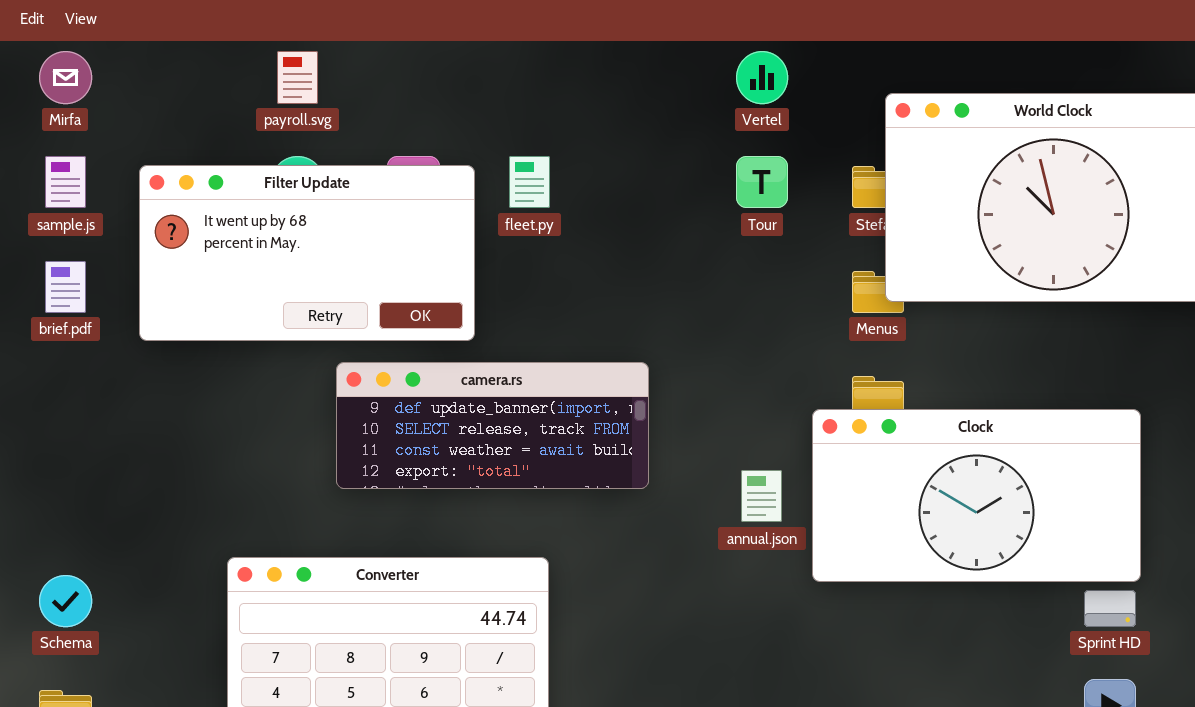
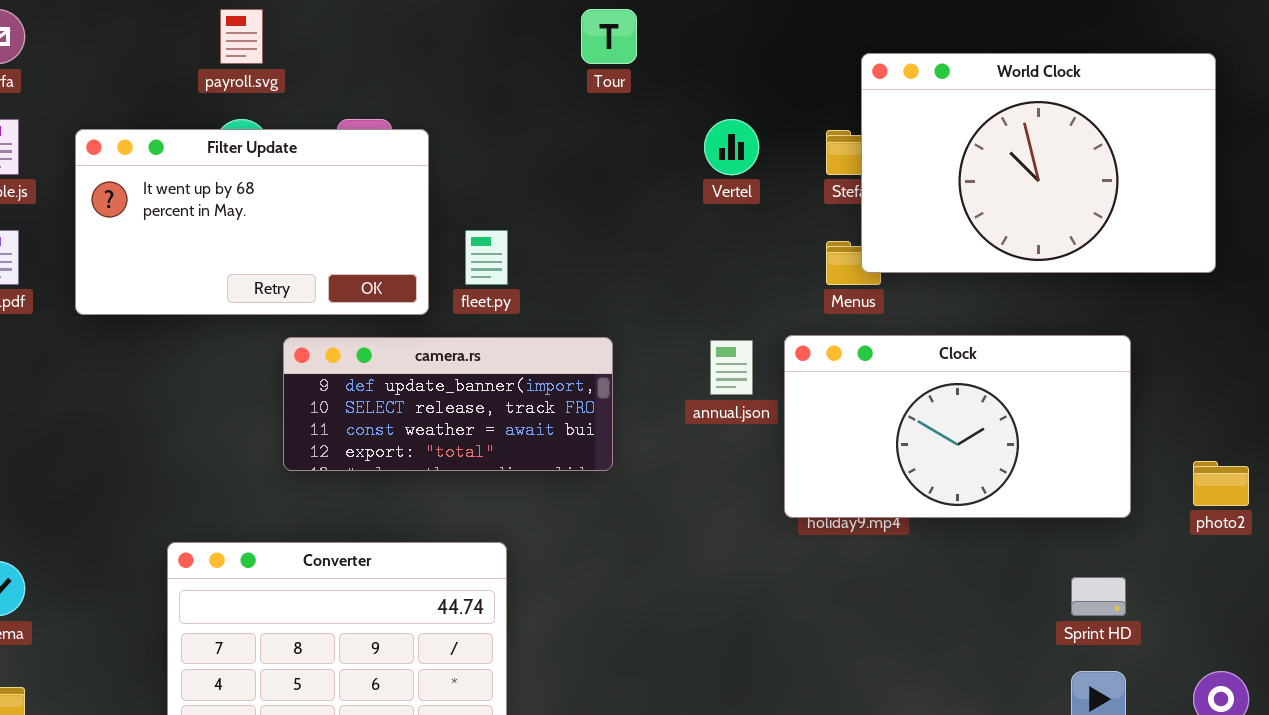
Vertel: [736,51,788,104] -> [704,119,759,175], moved
fleet.py: [509,156,550,208] -> [465,230,508,285], moved
Tour: [736,156,788,208] -> [581,9,637,64], moved
Clock: [812,409,1141,582] -> [784,335,1131,518], moved
annual.json: [741,470,782,522] -> [710,340,753,395], moved

